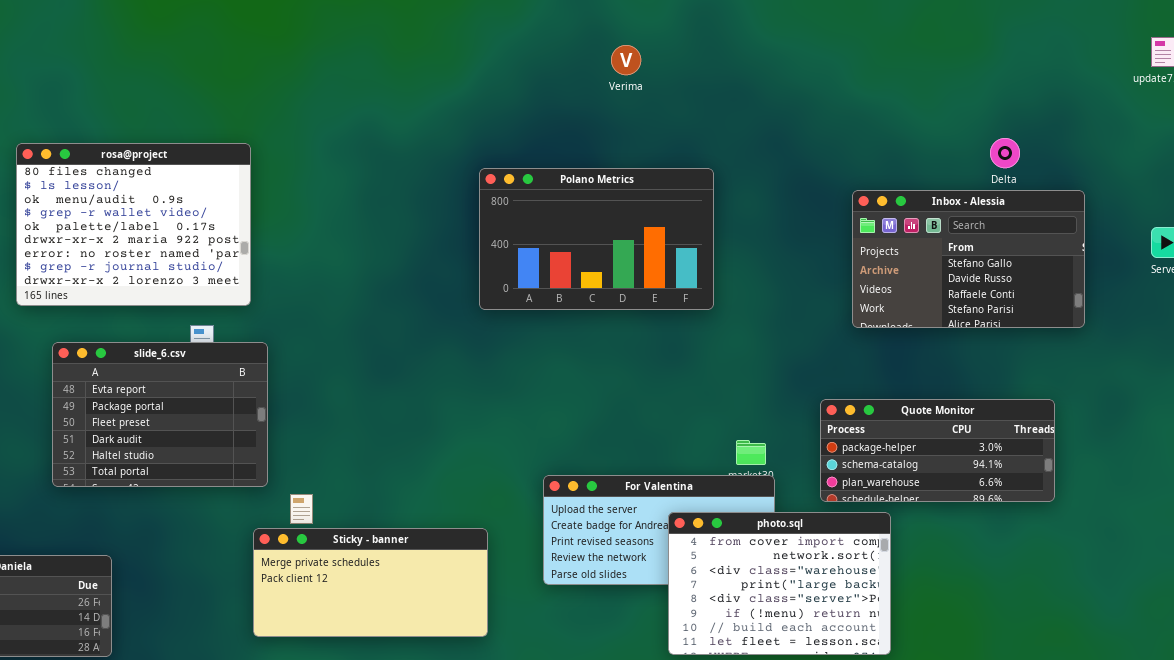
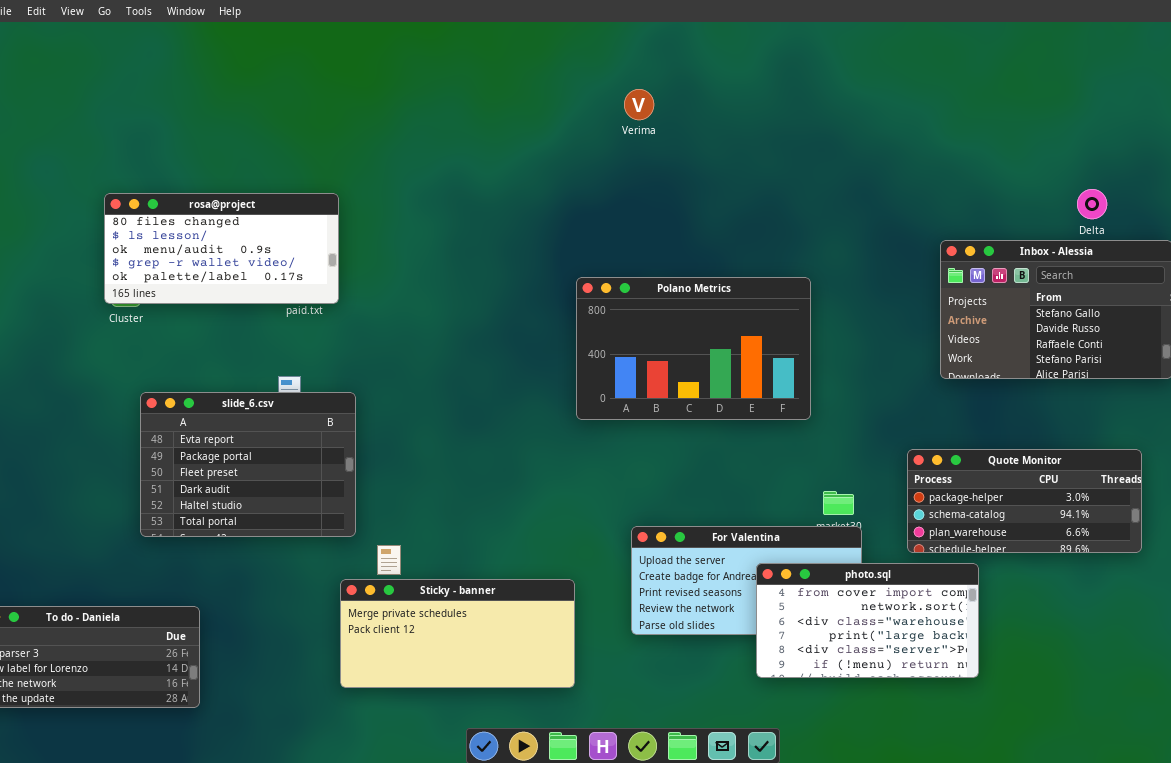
Verima: [611,45,641,75] -> [624,89,654,120], moved
rosa@project: [16,143,251,306] -> [104,193,339,304], resized
Polano Metrics: [479,168,714,310] -> [576,277,811,420], moved
photo.sql: [668,512,891,655] -> [756,563,979,678], resized

